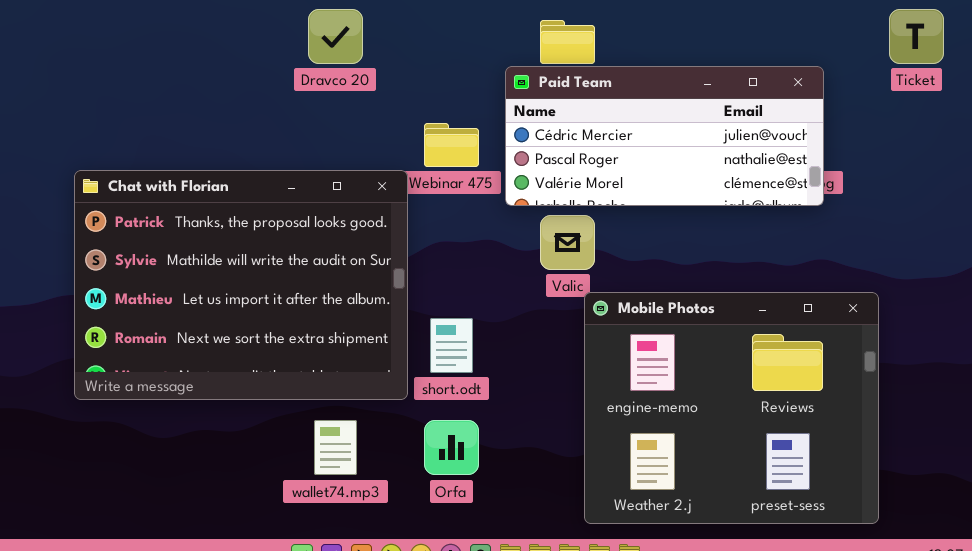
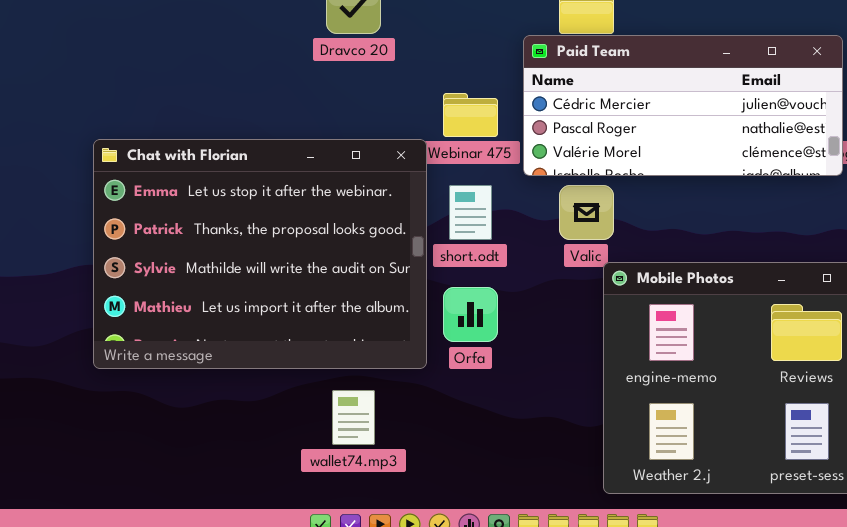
Chat with Florian: [74,170,408,400] -> [93,139,427,369], scrolled up 1 row
short.odt: [430,318,473,373] -> [449,185,492,240], moved
Orfa: [424,420,479,475] -> [443,287,498,342], moved

